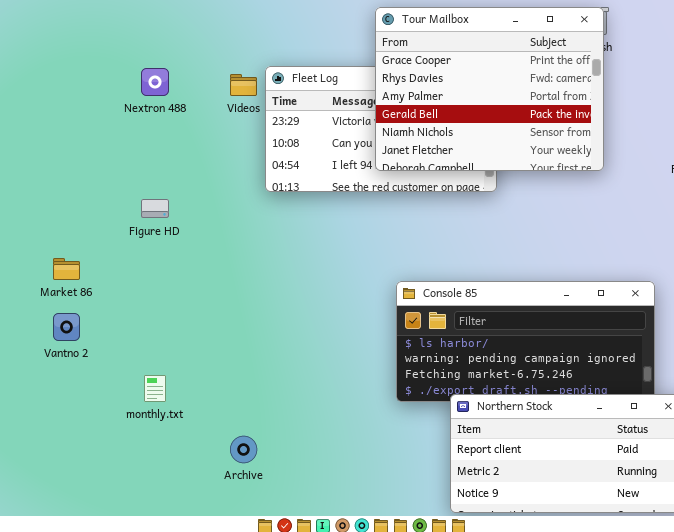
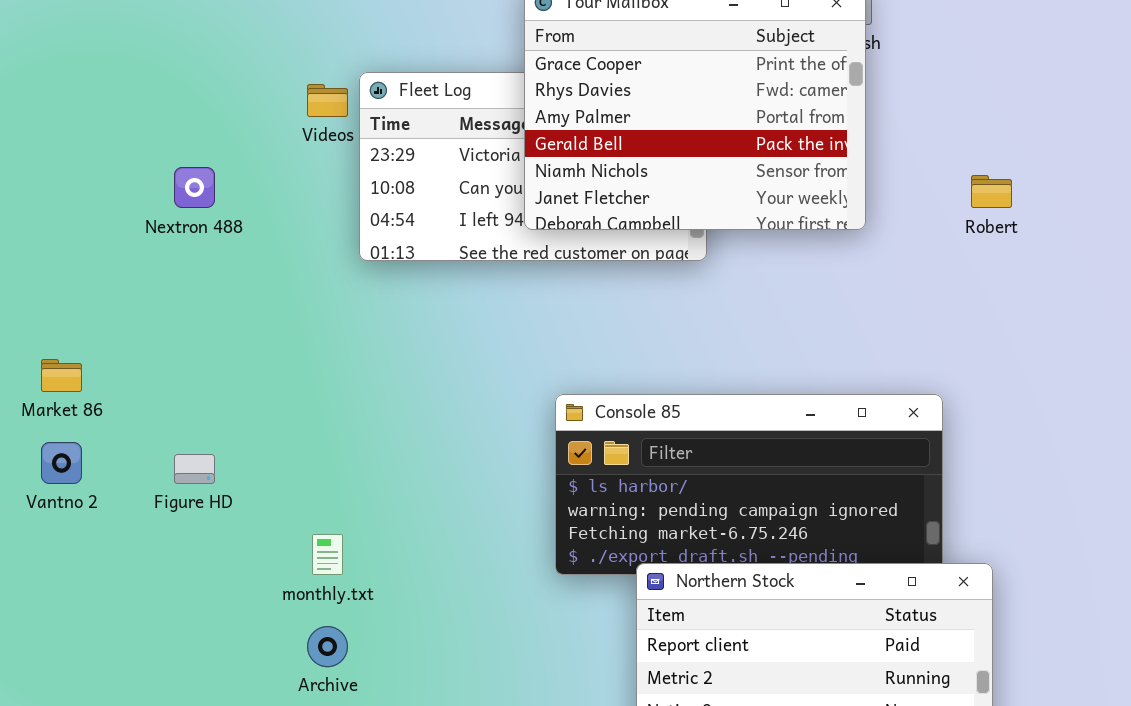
Nextron 488: [141,68,169,96] -> [174,167,215,208], moved
Figure HD: [141,199,169,218] -> [174,454,215,484], moved
monthly.txt: [144,375,166,402] -> [312,534,343,575], moved

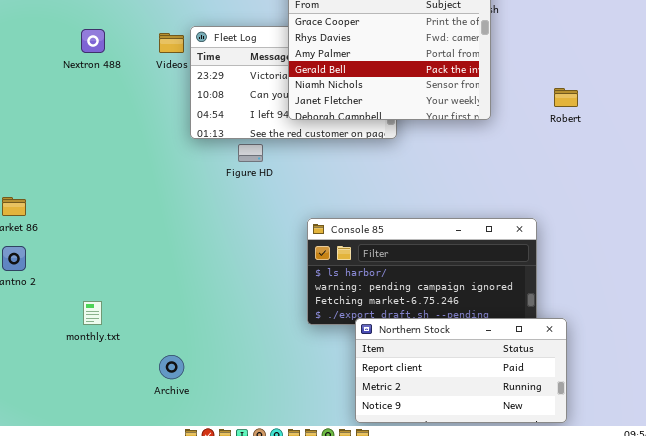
Nextron 488: [174,167,215,208] -> [81,29,105,53], moved
Figure HD: [174,454,215,484] -> [238,144,263,162], moved
monthly.txt: [312,534,343,575] -> [83,301,102,325], moved

